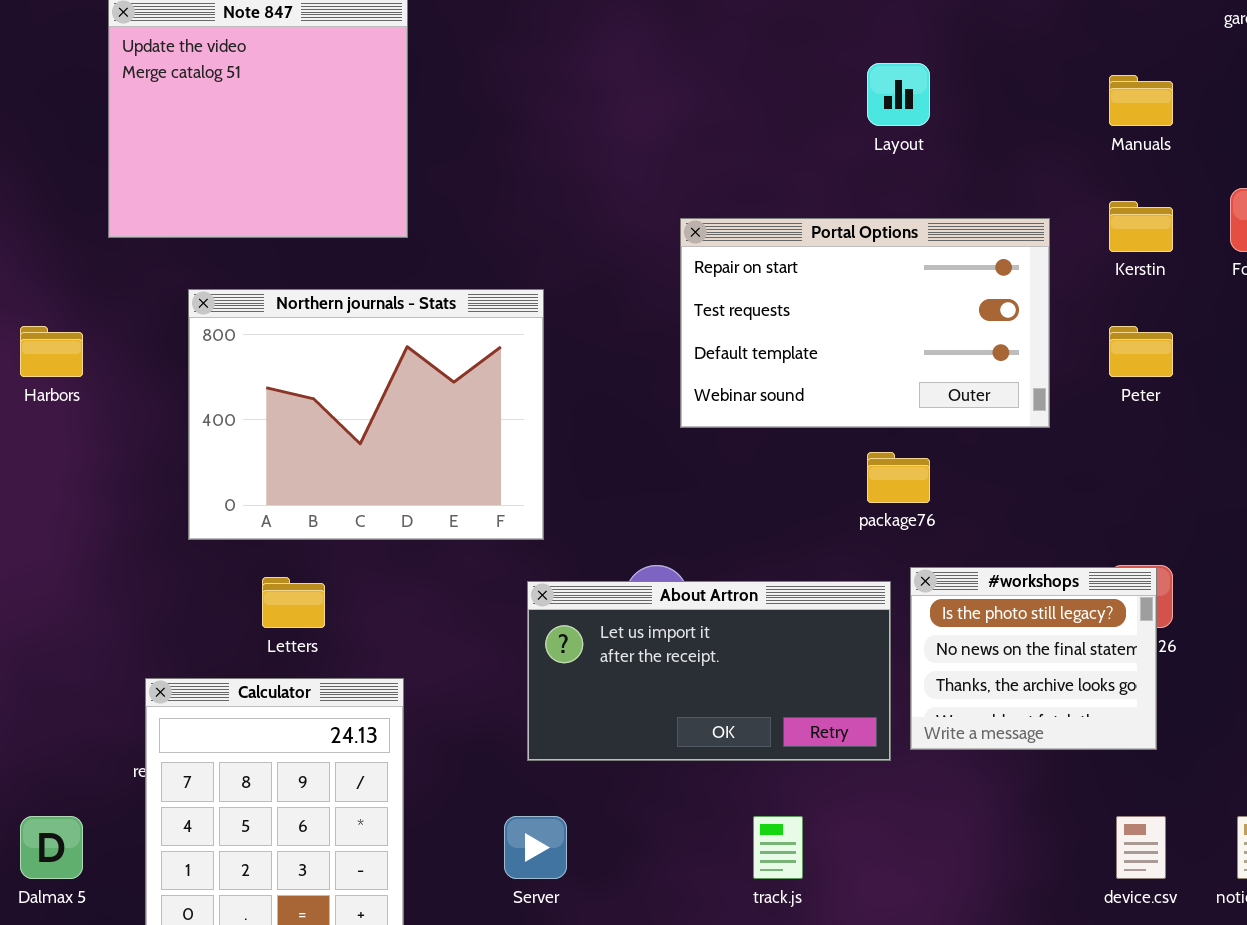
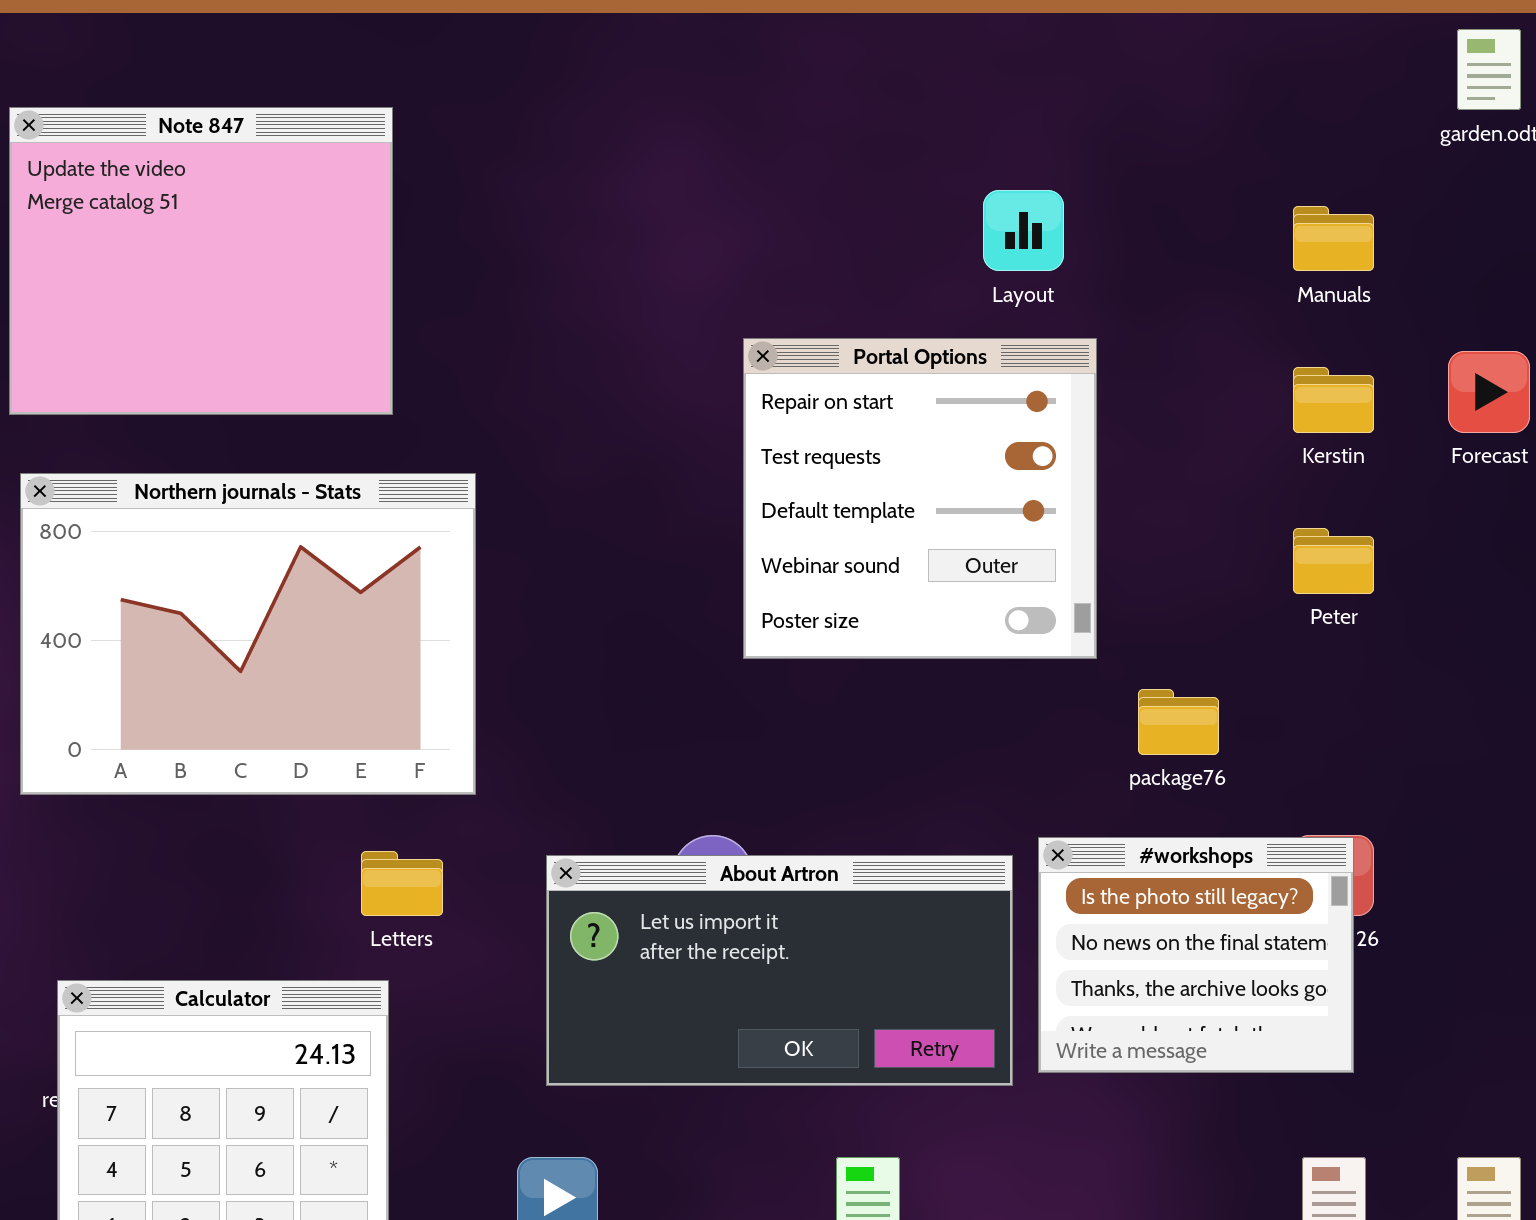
Portal Options: [680,218,1050,428] -> [743,338,1097,659], resized
Northern journals - Stats: [188,289,544,540] -> [20,473,476,795], moved
package76: [867,452,930,503] -> [1138,689,1219,755], moved
Letters: [262,577,325,628] -> [361,851,443,916], moved

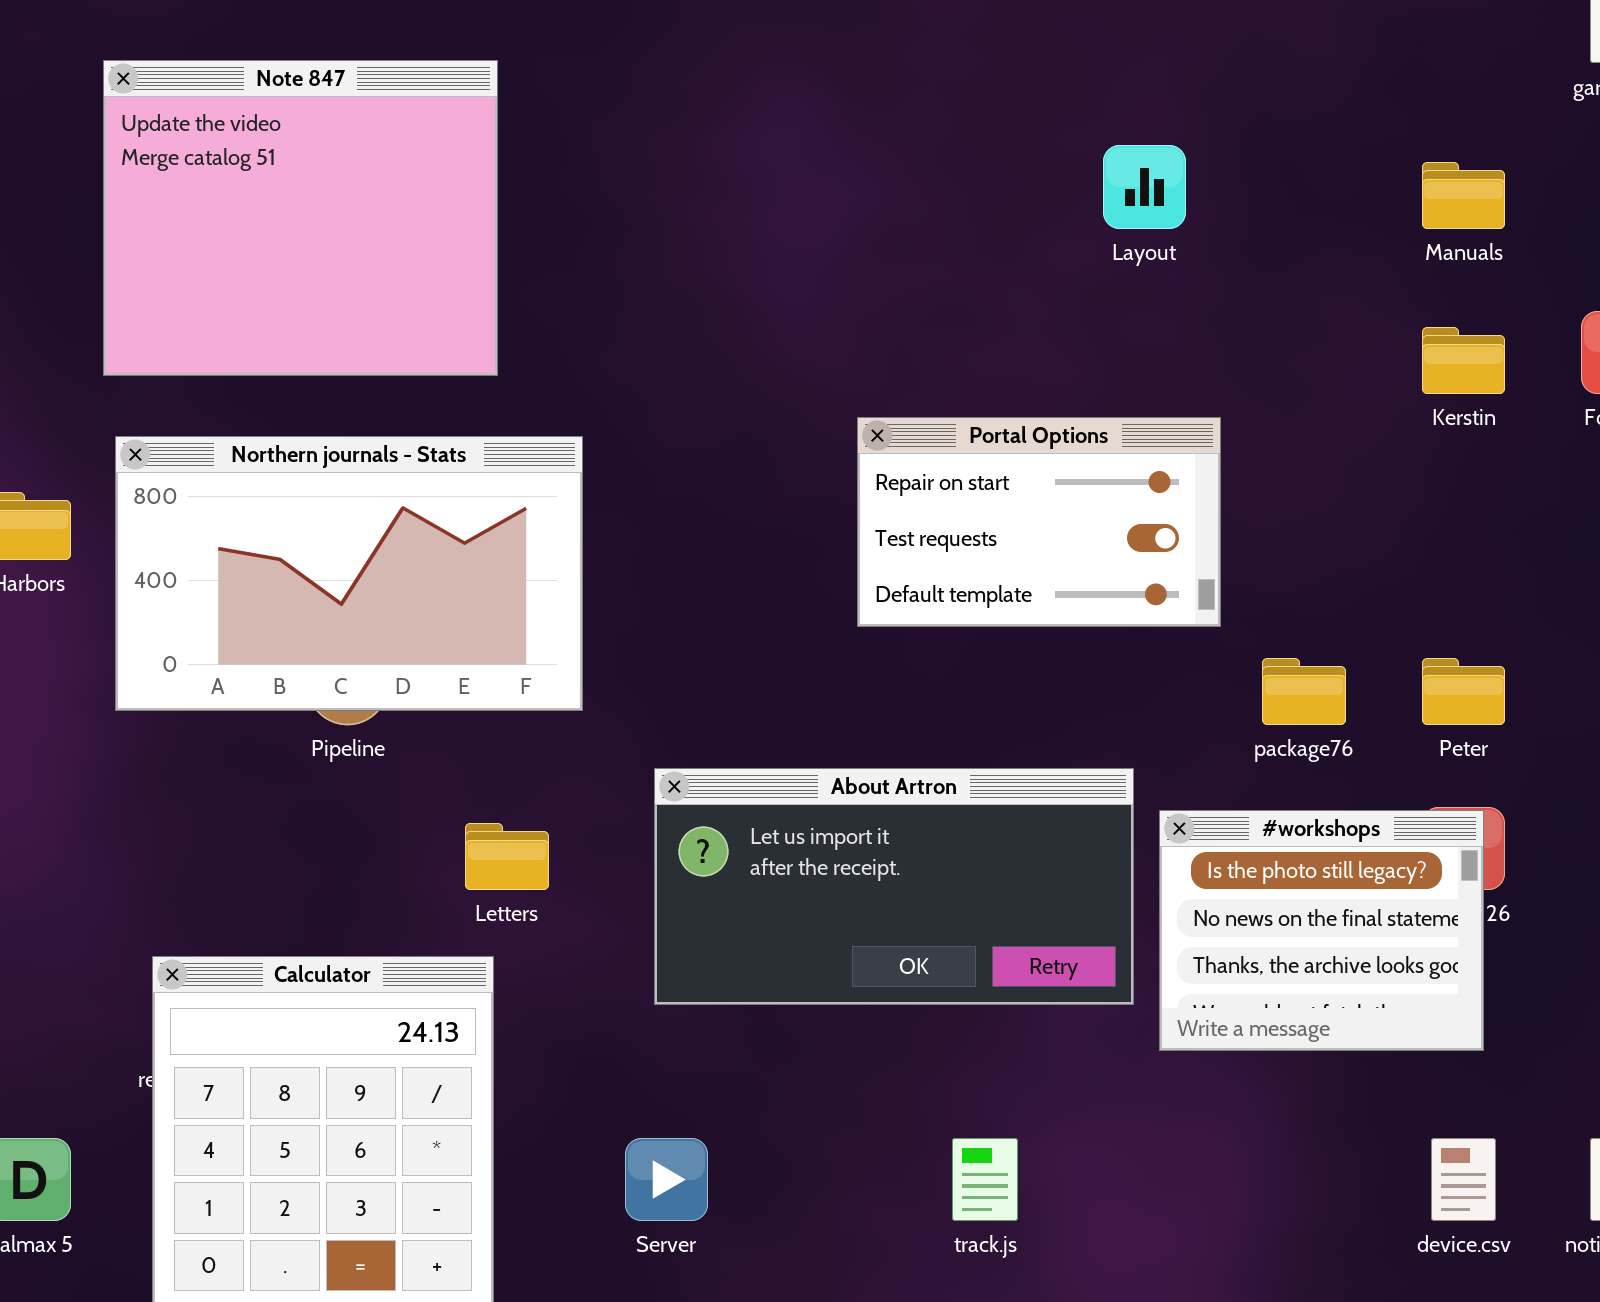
Portal Options: [743,338,1097,659] -> [857,417,1221,627], resized
Northern journals - Stats: [20,473,476,795] -> [115,436,583,711], resized
Peter: [1293,528,1374,594] -> [1422,658,1505,725], moved
About Artron: [546,855,1013,1086] -> [654,768,1134,1005], moved

